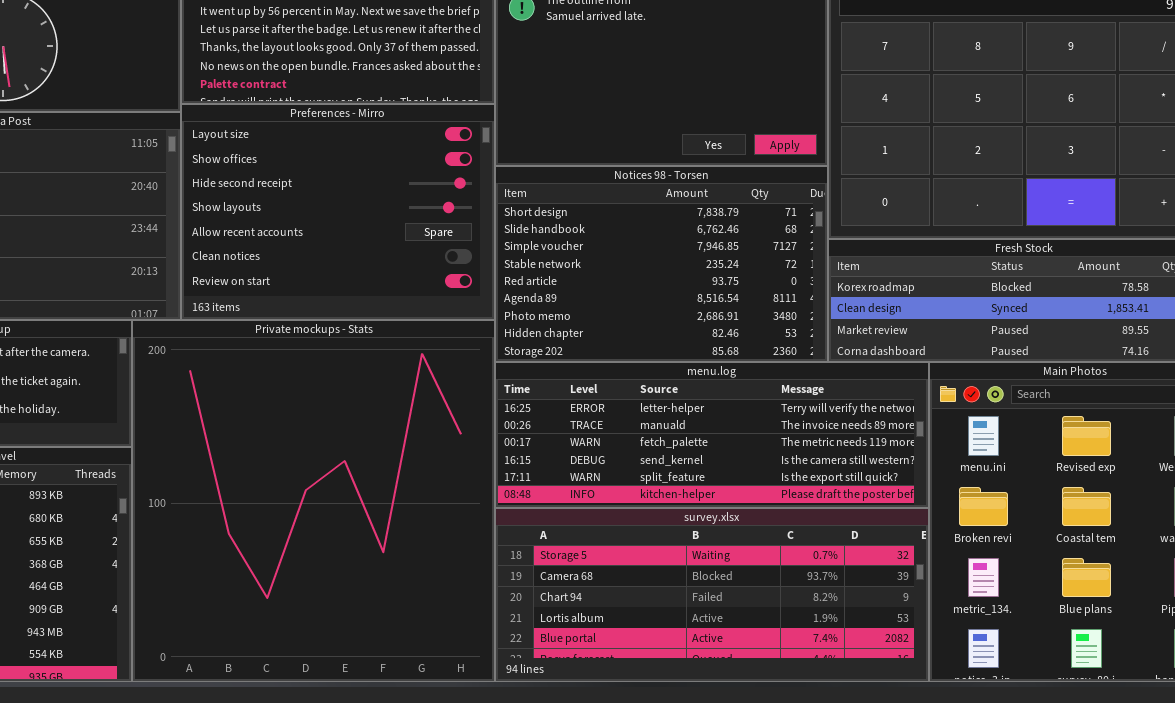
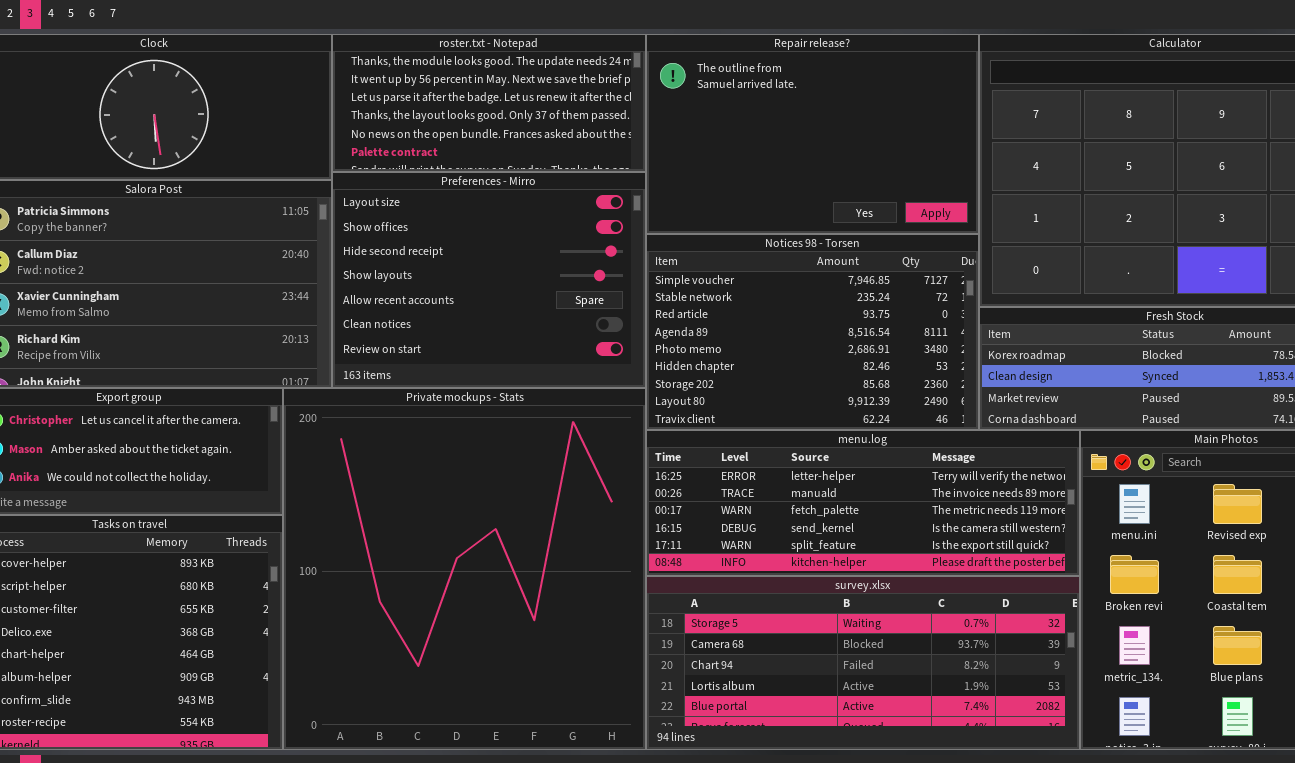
Notices 98 - Torsen: [495,166,828,362] -> [646,234,979,430], scrolled down 2 rows

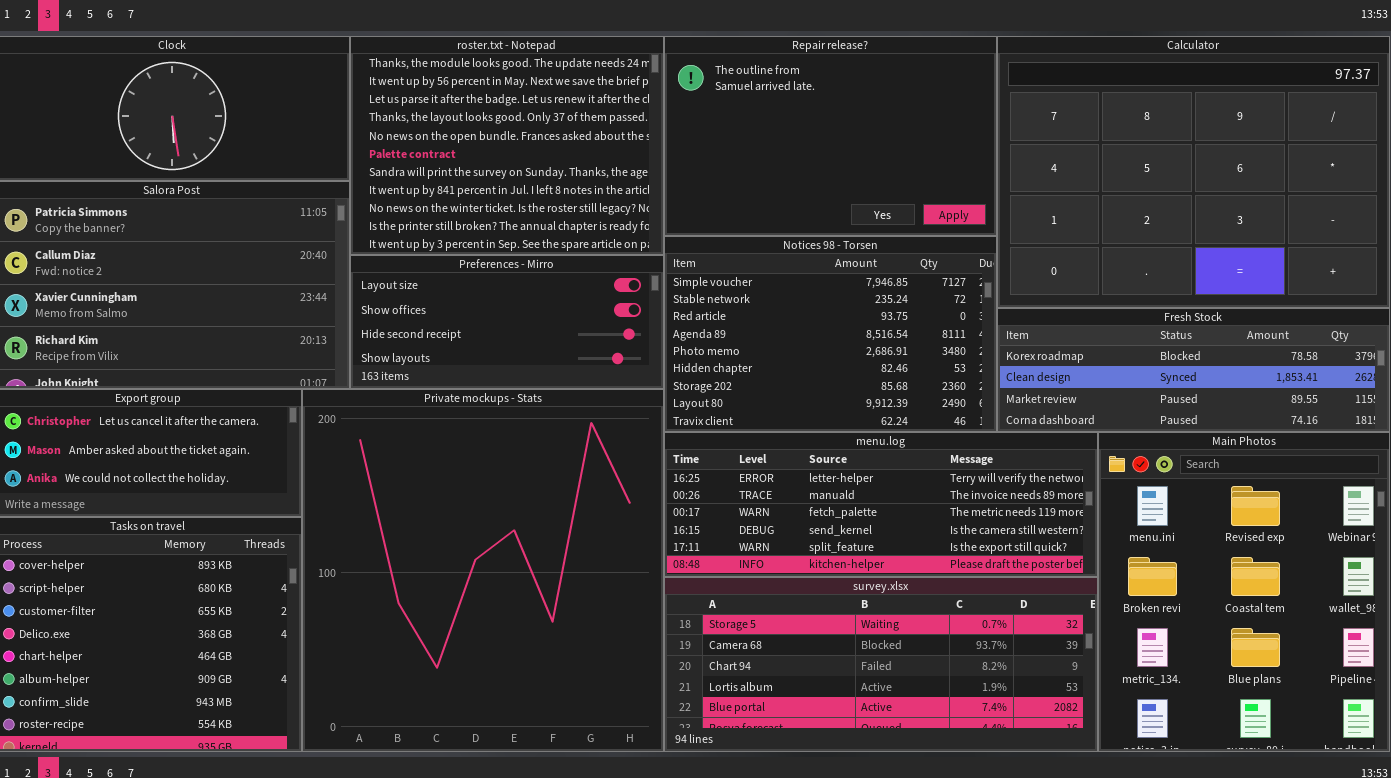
roster.txt - Notepad: [332,34,646,172] -> [350,36,664,255], resized
Preferences - Mirro: [332,172,646,388] -> [350,255,664,389], resized

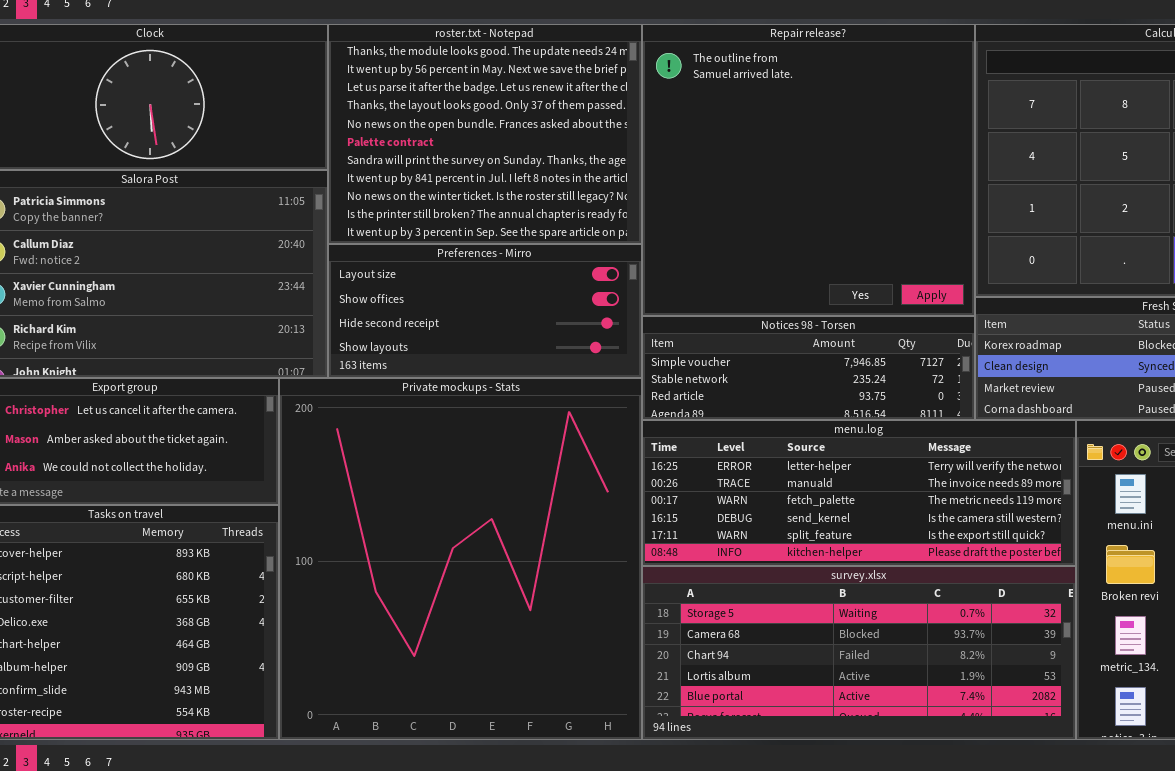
Repair release?: [664,36,997,236] -> [642,24,975,316], resized
Notices 98 - Torsen: [664,236,997,432] -> [642,316,975,420], resized

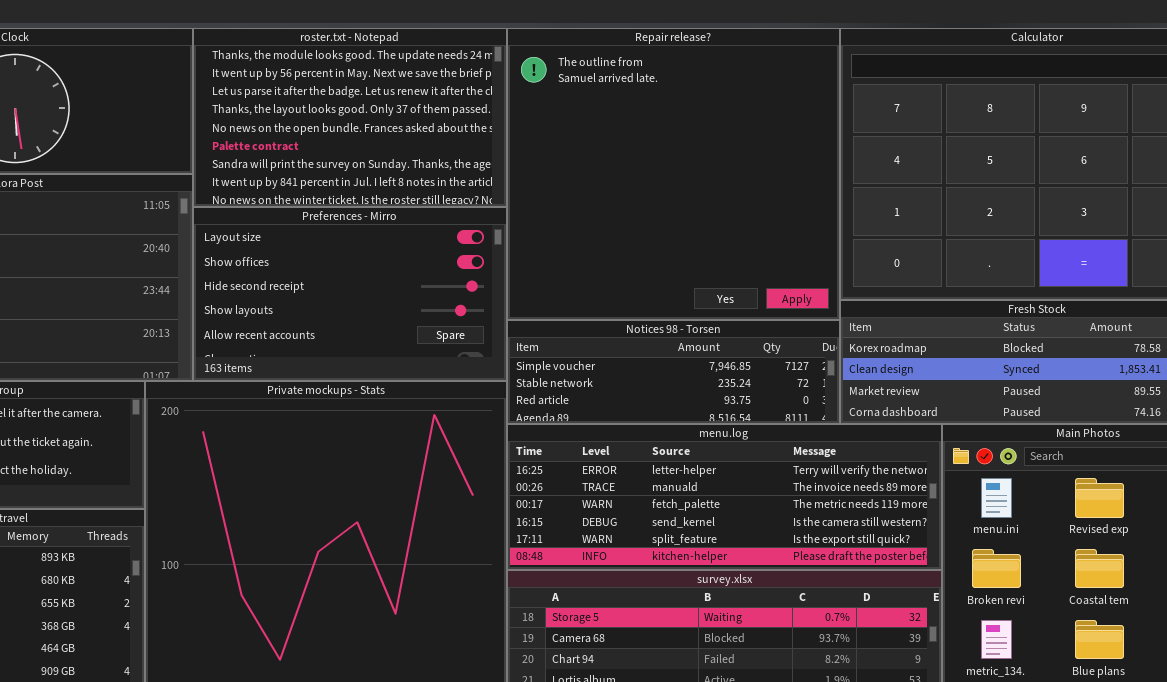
roster.txt - Notepad: [328,24,642,244] -> [193,28,507,207], resized
Preferences - Mirro: [328,244,642,378] -> [193,207,507,381], resized

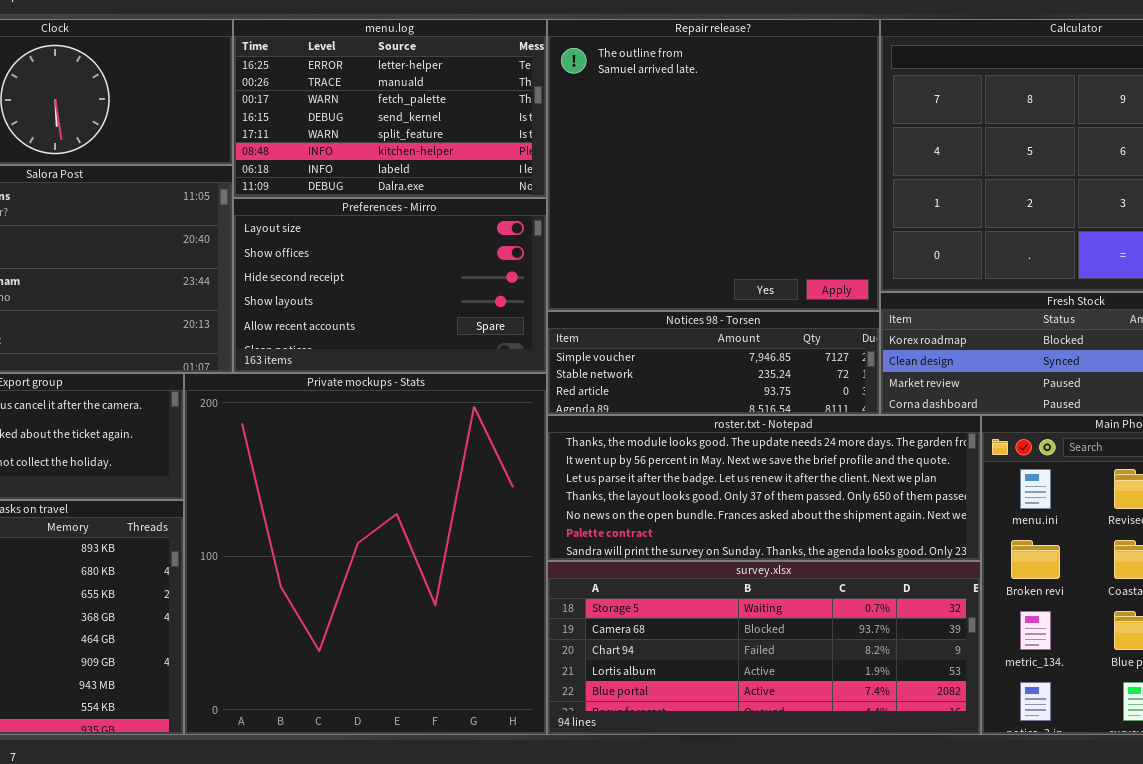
roster.txt - Notepad: [193,28,507,207] -> [547,415,981,561], moved, resized
menu.log: [507,424,942,570] -> [233,19,547,198], moved, resized

